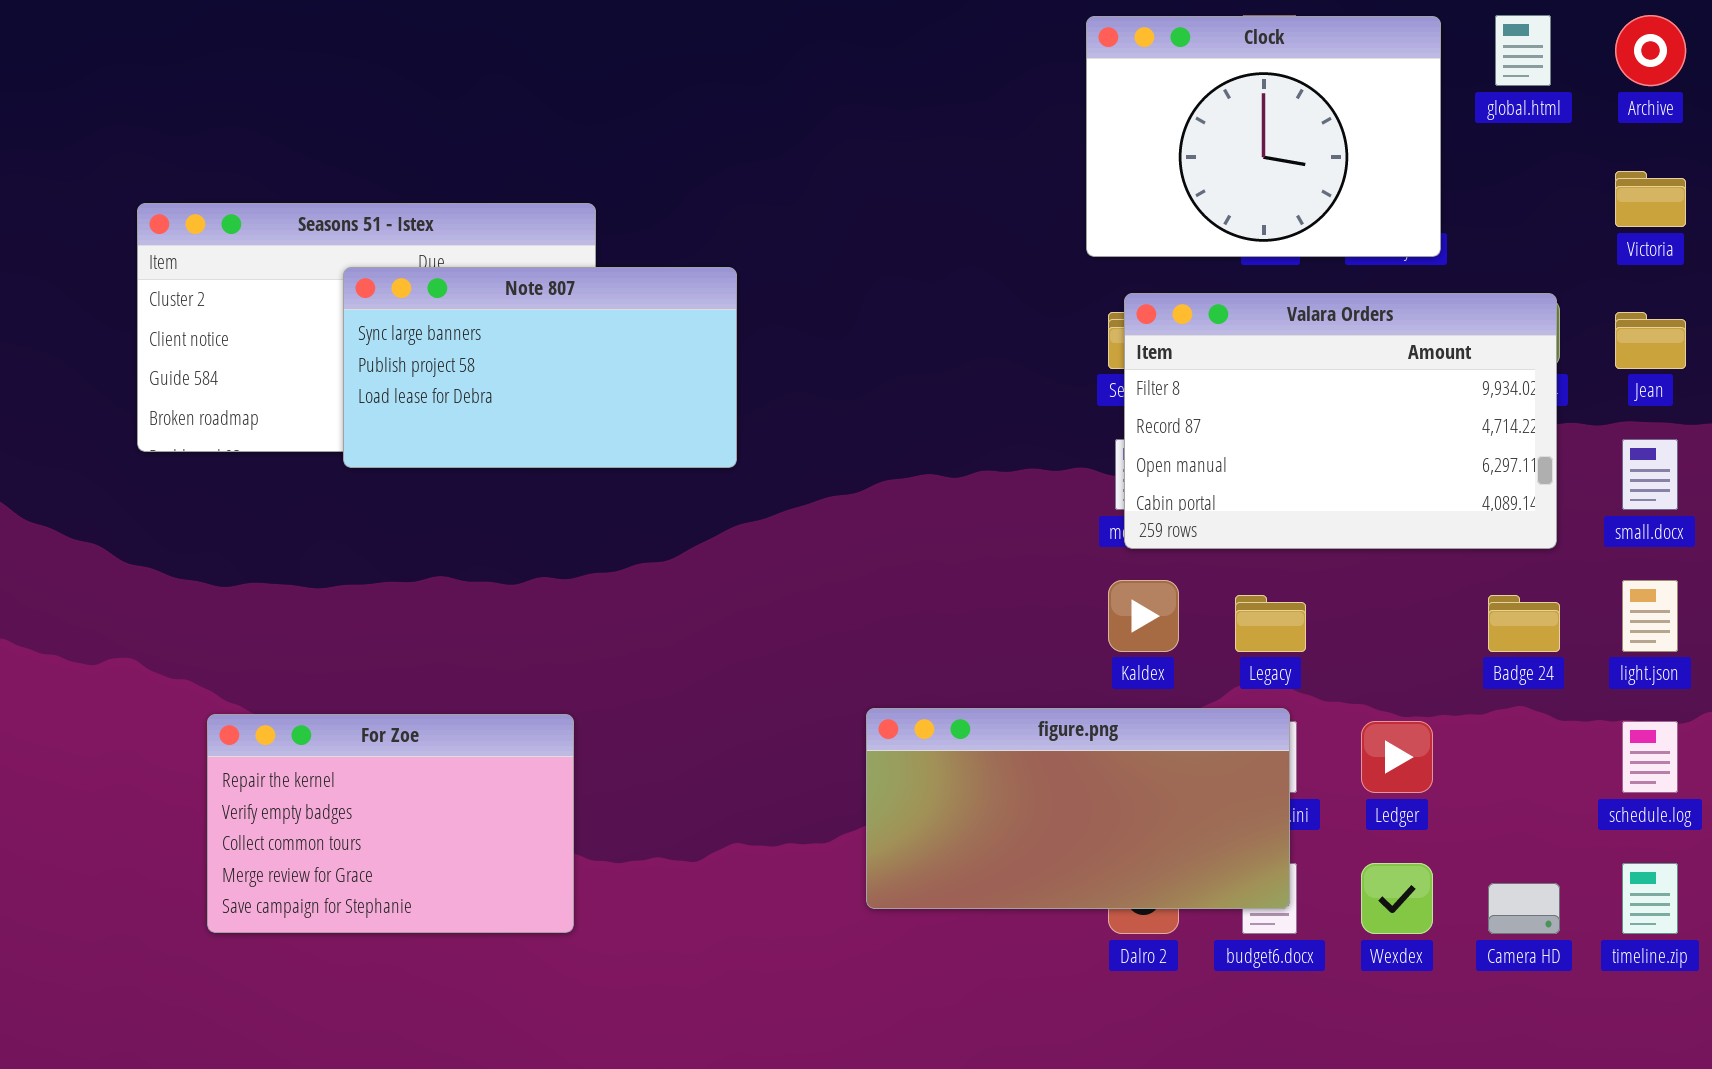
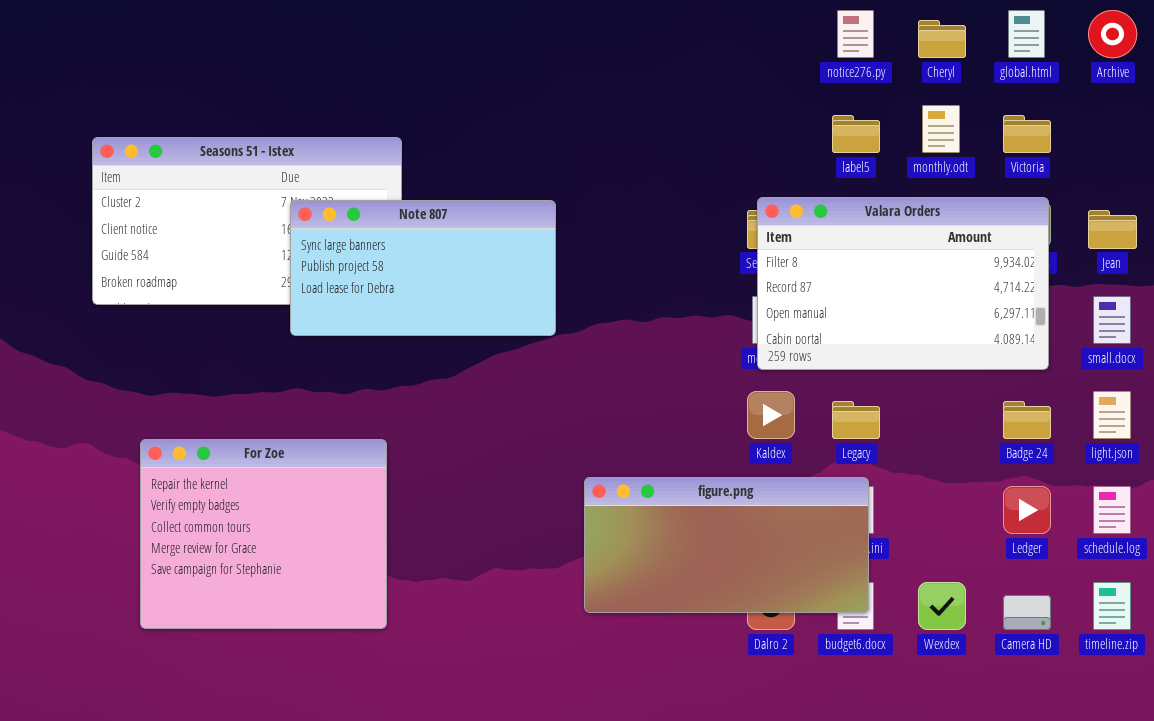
Clock: [1086,16,1441,257] -> none, closed
Victoria: [1615,171,1686,227] -> [1003,115,1051,153], moved
Note 807: [343,267,737,468] -> [290,200,556,336], moved
For Zoe: [207,714,574,933] -> [140,439,387,629], resized
Ledger: [1361,721,1433,793] -> [1003,486,1051,534], moved

